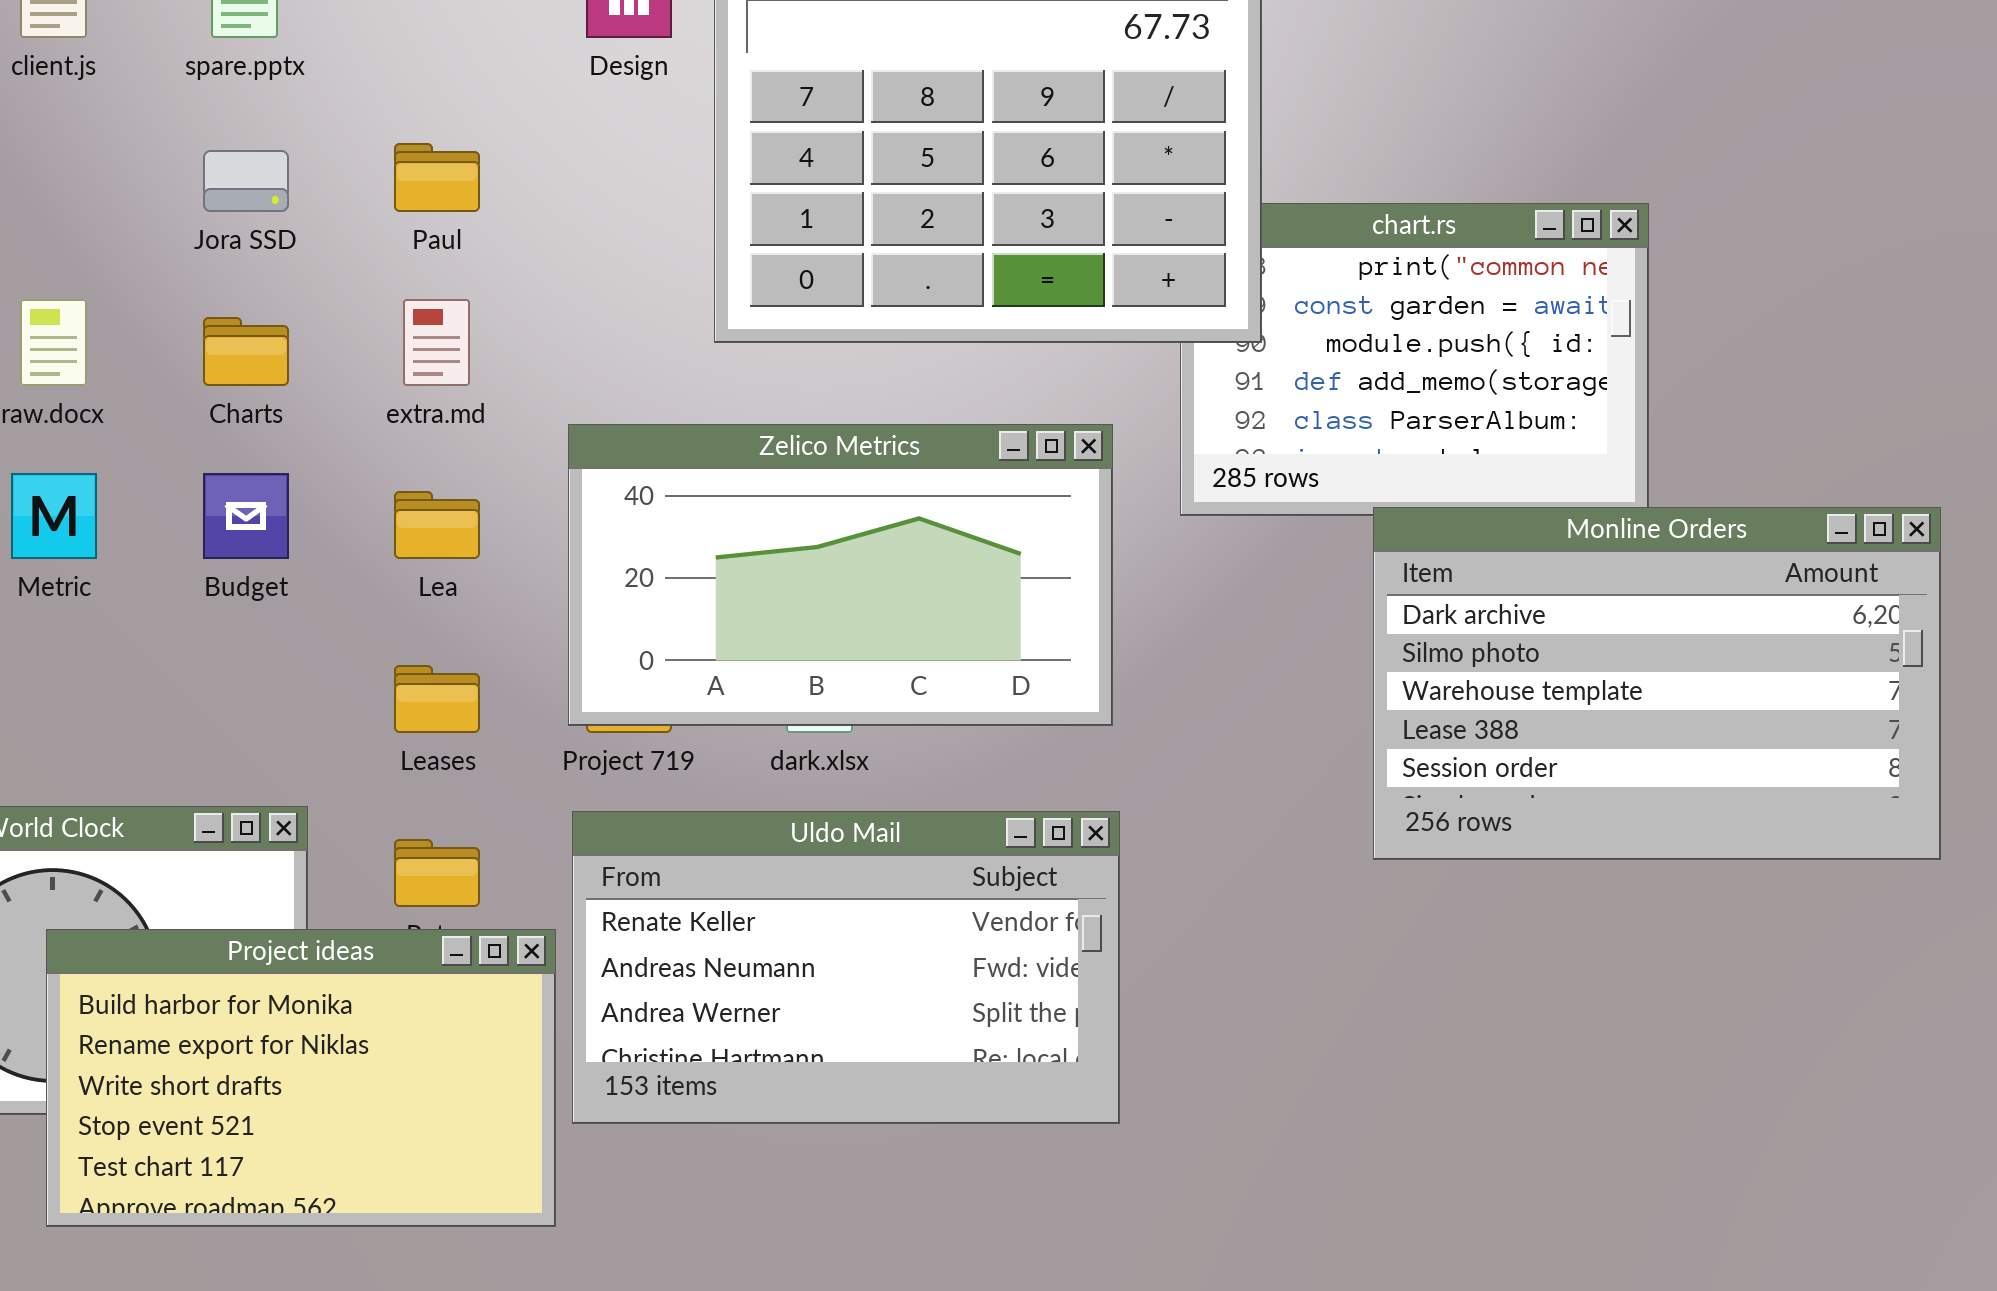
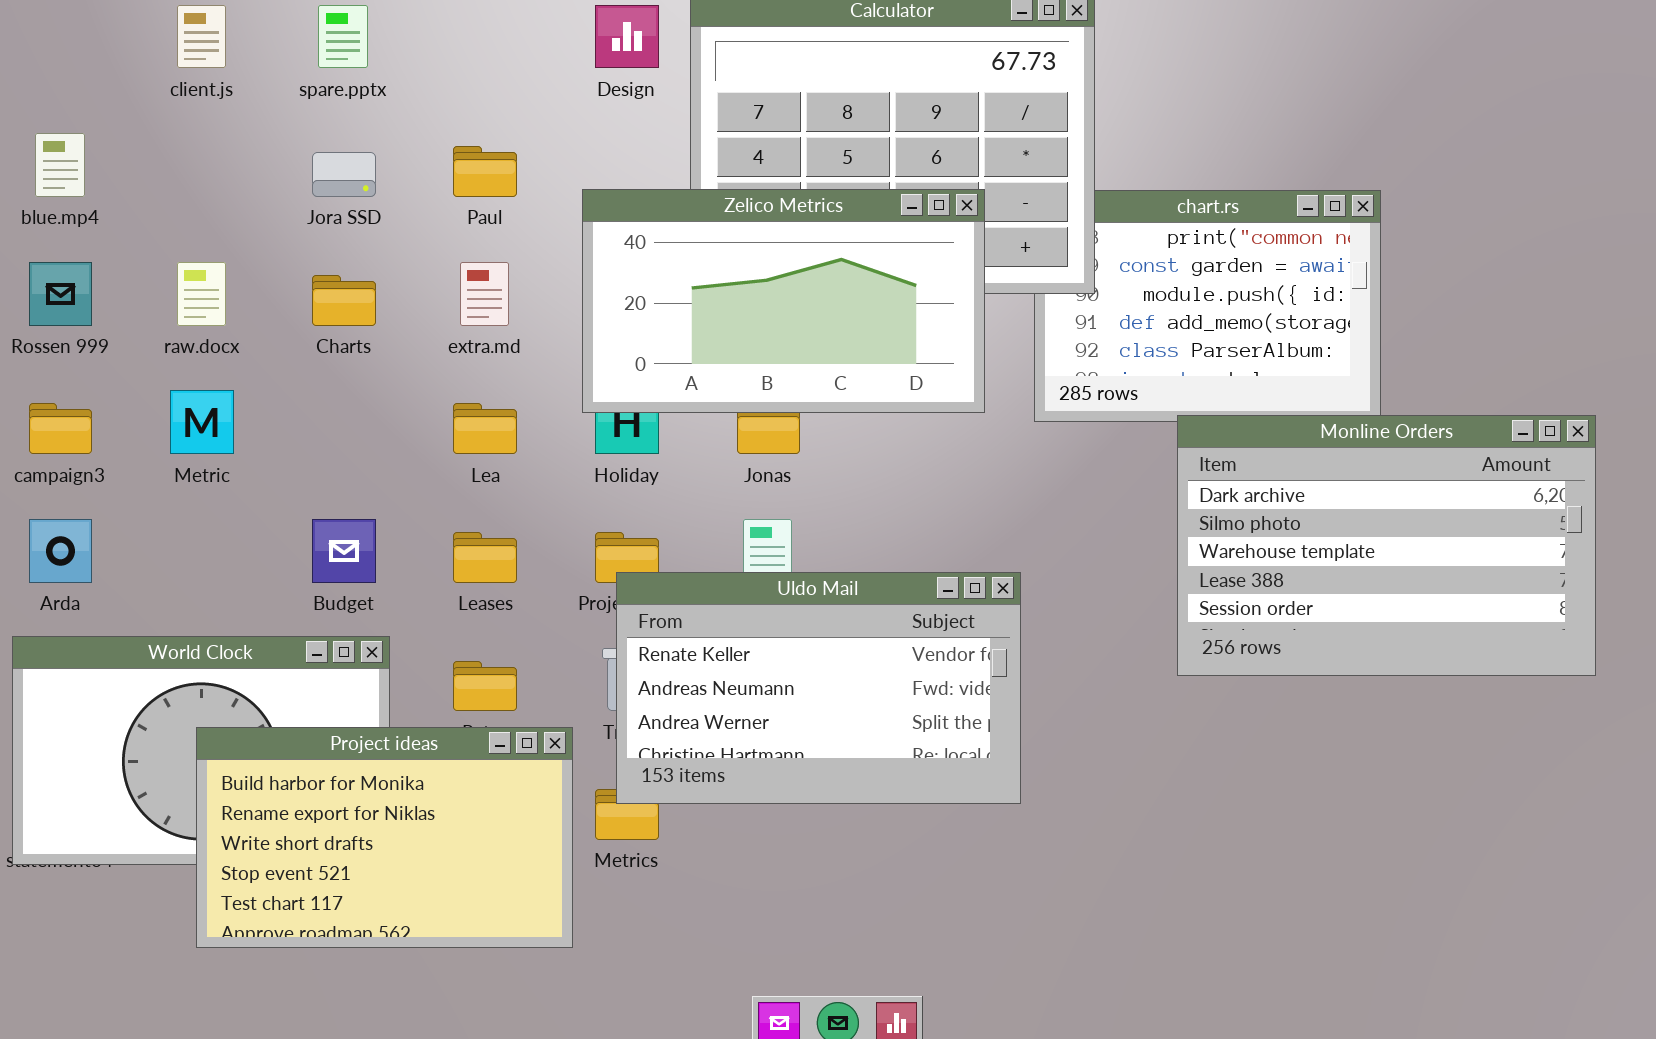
Zelico Metrics: [568,424,1113,726] -> [582,189,985,413], moved
Budget: [203,473,289,559] -> [312,519,376,583], moved
Uldo Mail: [572,811,1120,1124] -> [616,572,1021,804], moved

